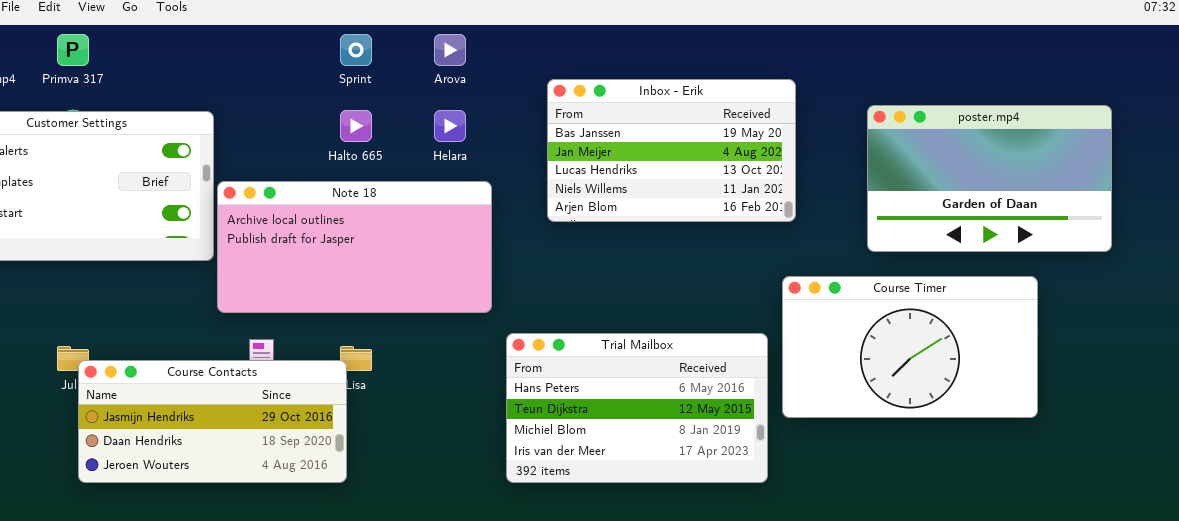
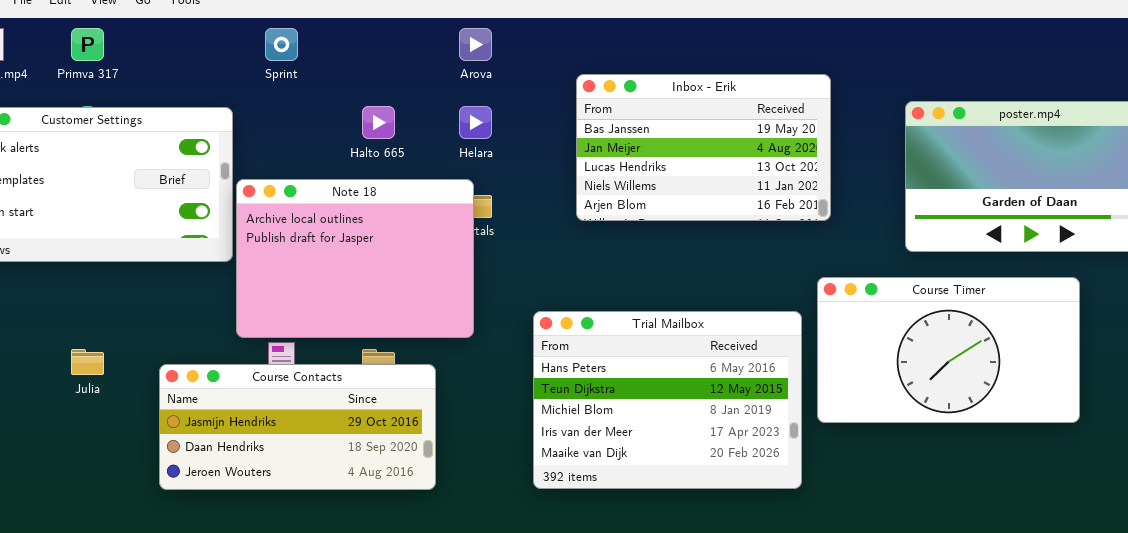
Sprint: [340,34,372,66] -> [265,28,298,61], moved
Note 18: [217,181,492,313] -> [236,179,474,338], resized
Trial Mailbox: [506,333,768,483] -> [533,311,802,489], resized
Course Contacts: [78,360,347,483] -> [159,364,436,490], moved

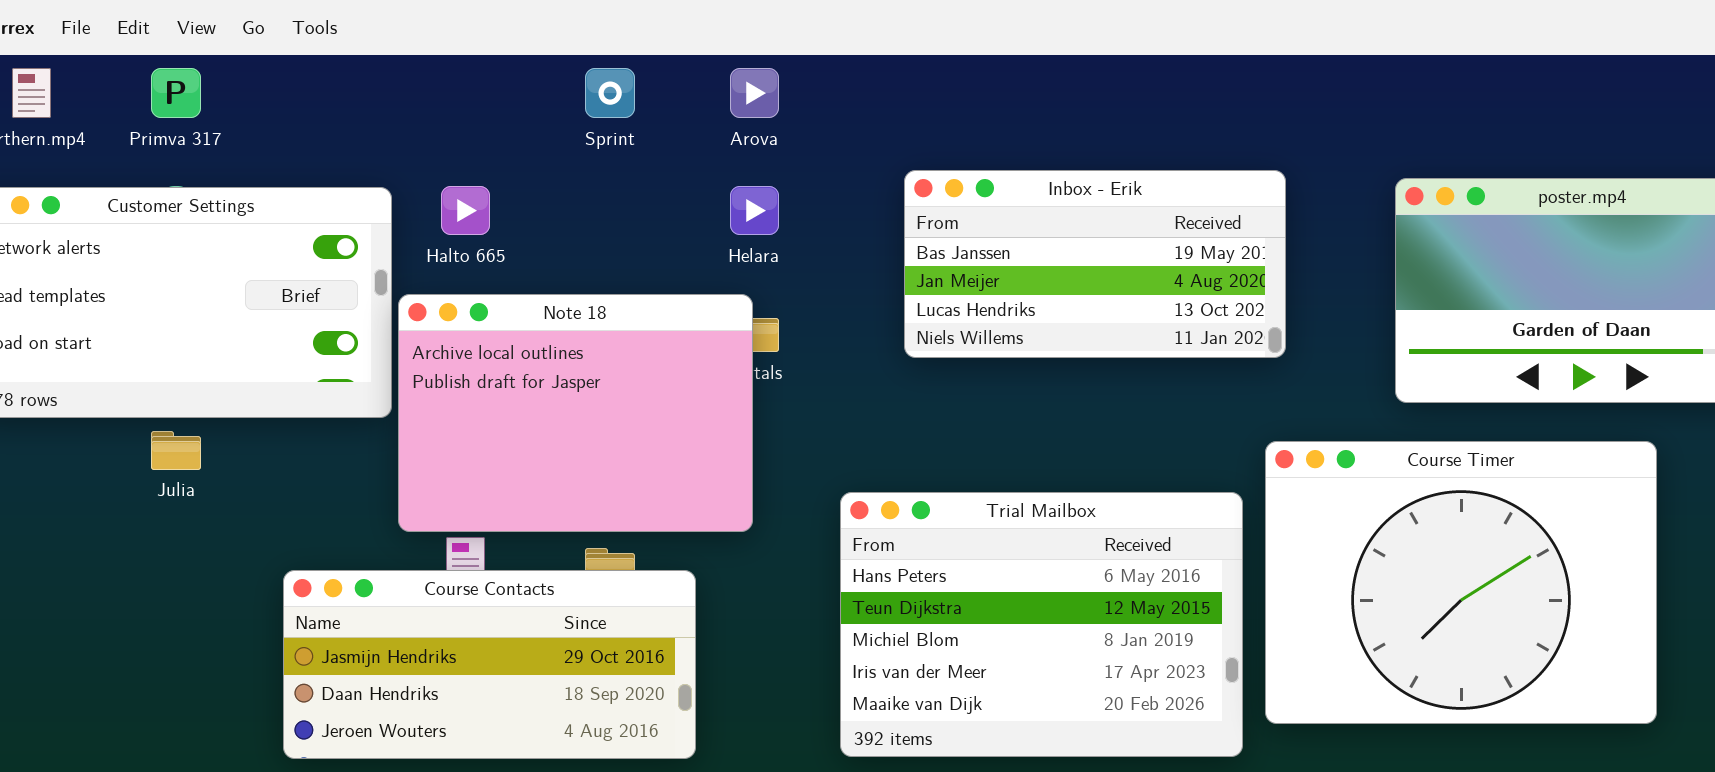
Sprint: [265,28,298,61] -> [585,68,635,118], moved
Inbox - Erik: [576,74,831,221] -> [904,170,1286,358], resized
Halto 665: [362,106,395,139] -> [441,186,490,235], moved
Course Timer: [817,277,1080,423] -> [1265,441,1657,724], resized
Julia: [71,349,104,375] -> [151,431,201,470], moved

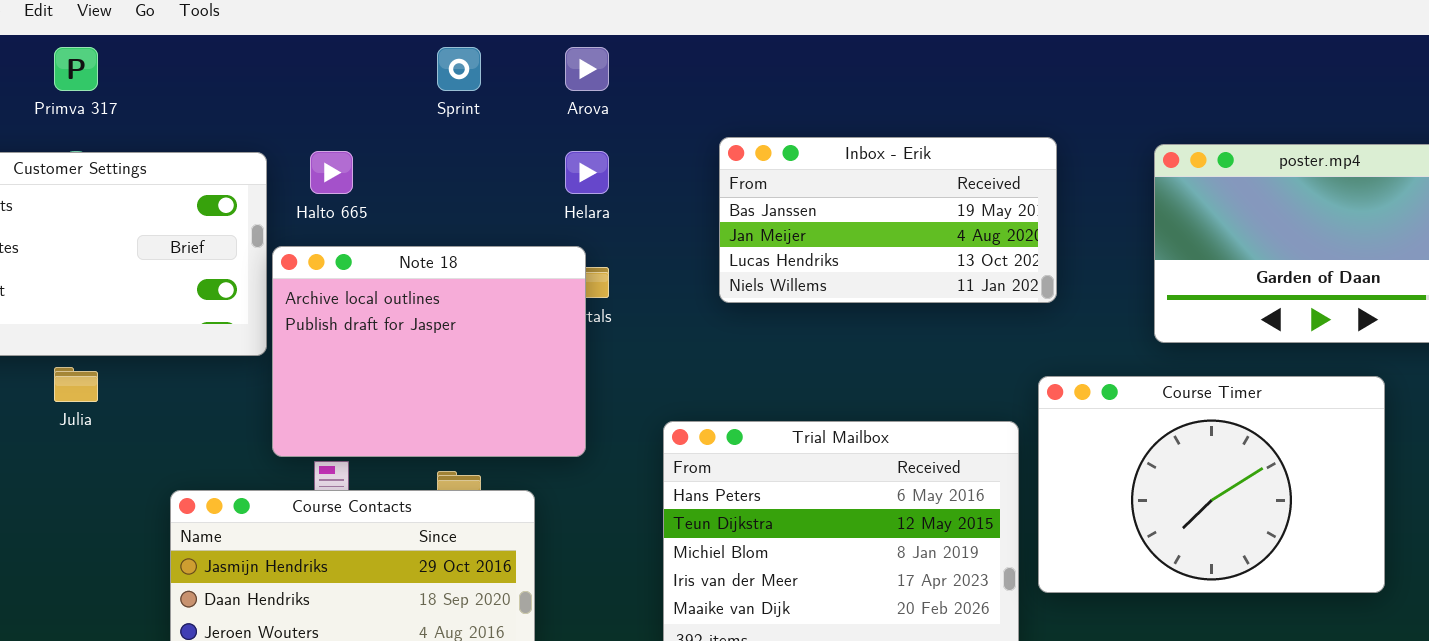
Course Timer: [1265,441,1657,724] -> [1038,376,1385,593], resized

